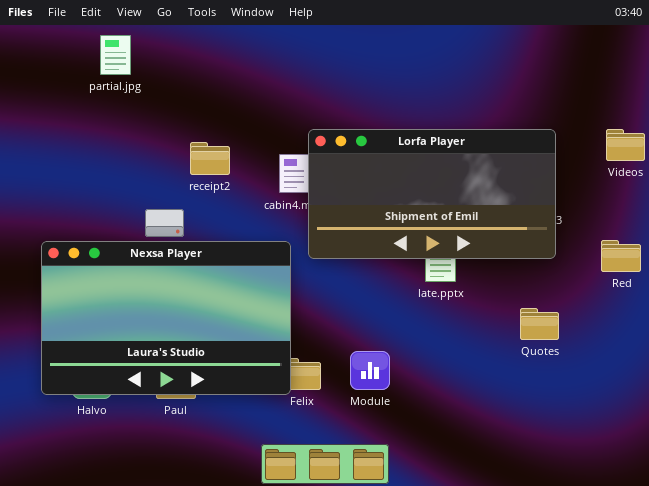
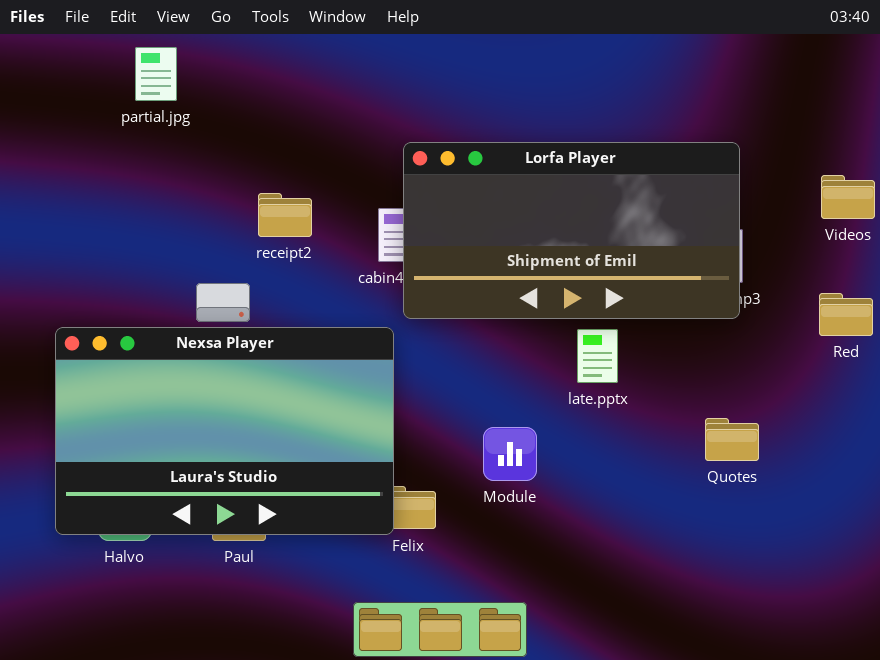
Lorfa Player: [308,129,556,259] -> [403,142,740,319], moved
Red: [601,240,641,272] -> [819,293,873,336], moved
Module: [350,351,390,390] -> [483,427,537,481], moved

